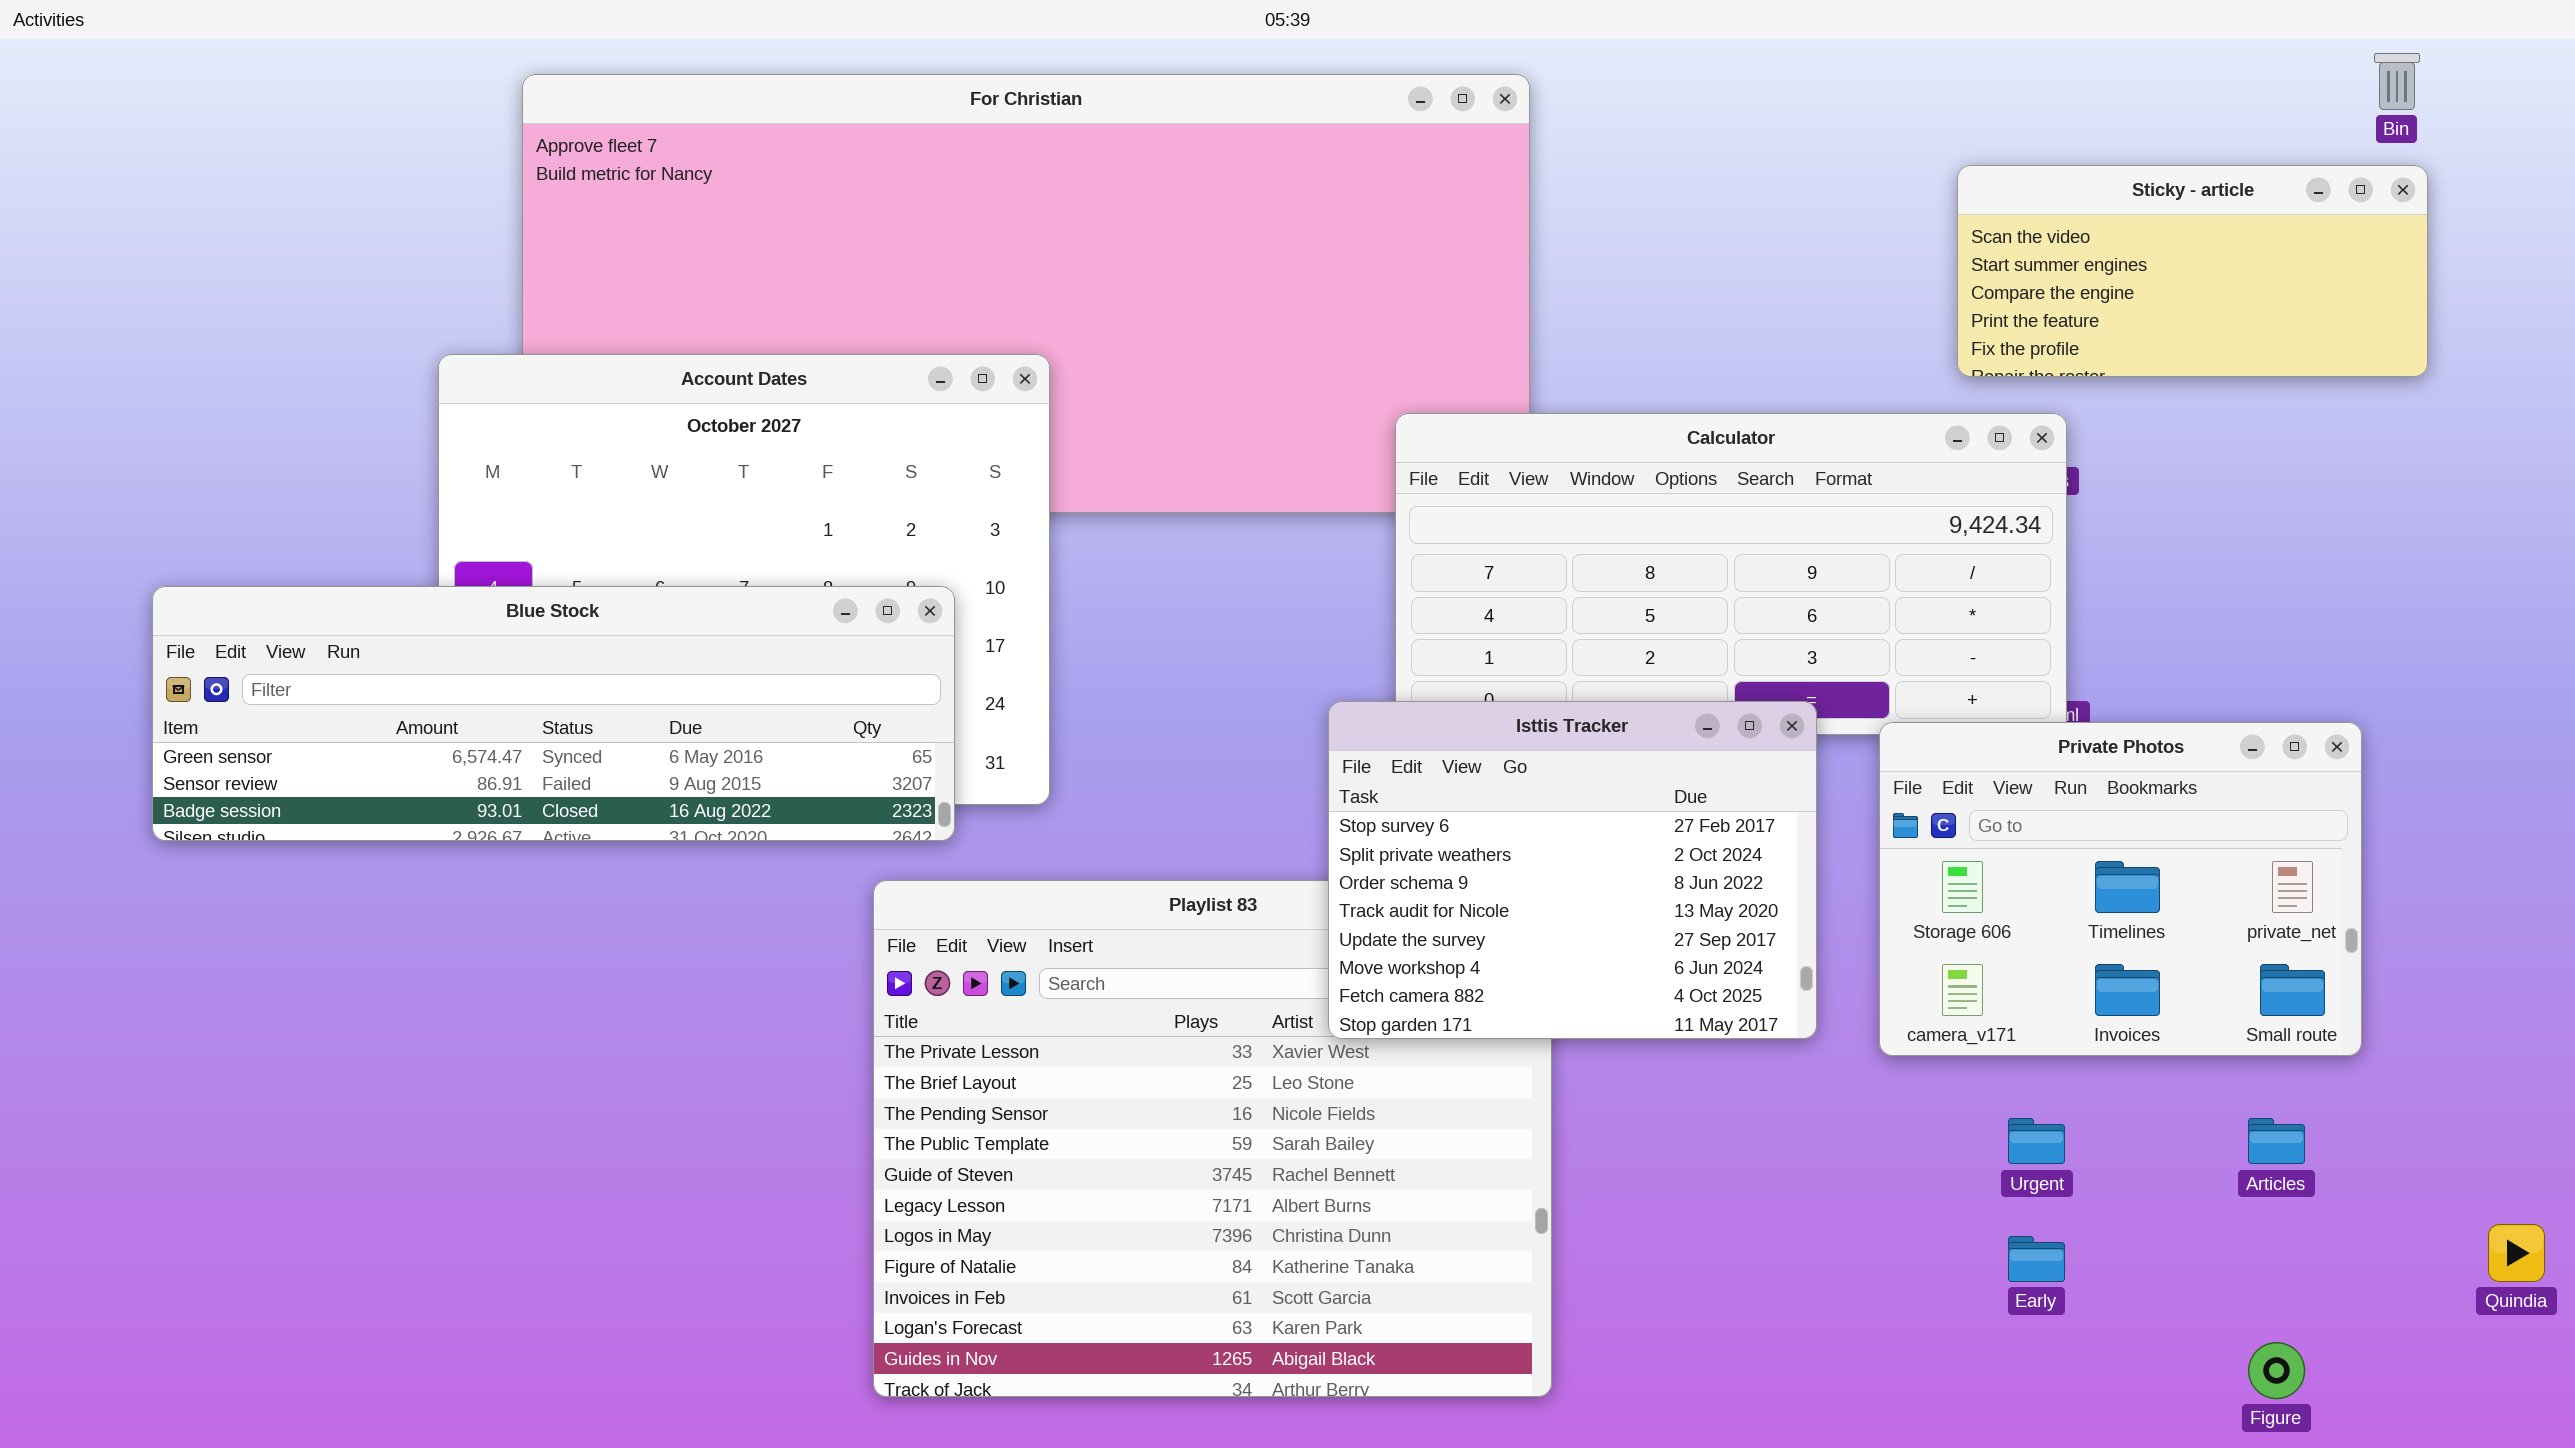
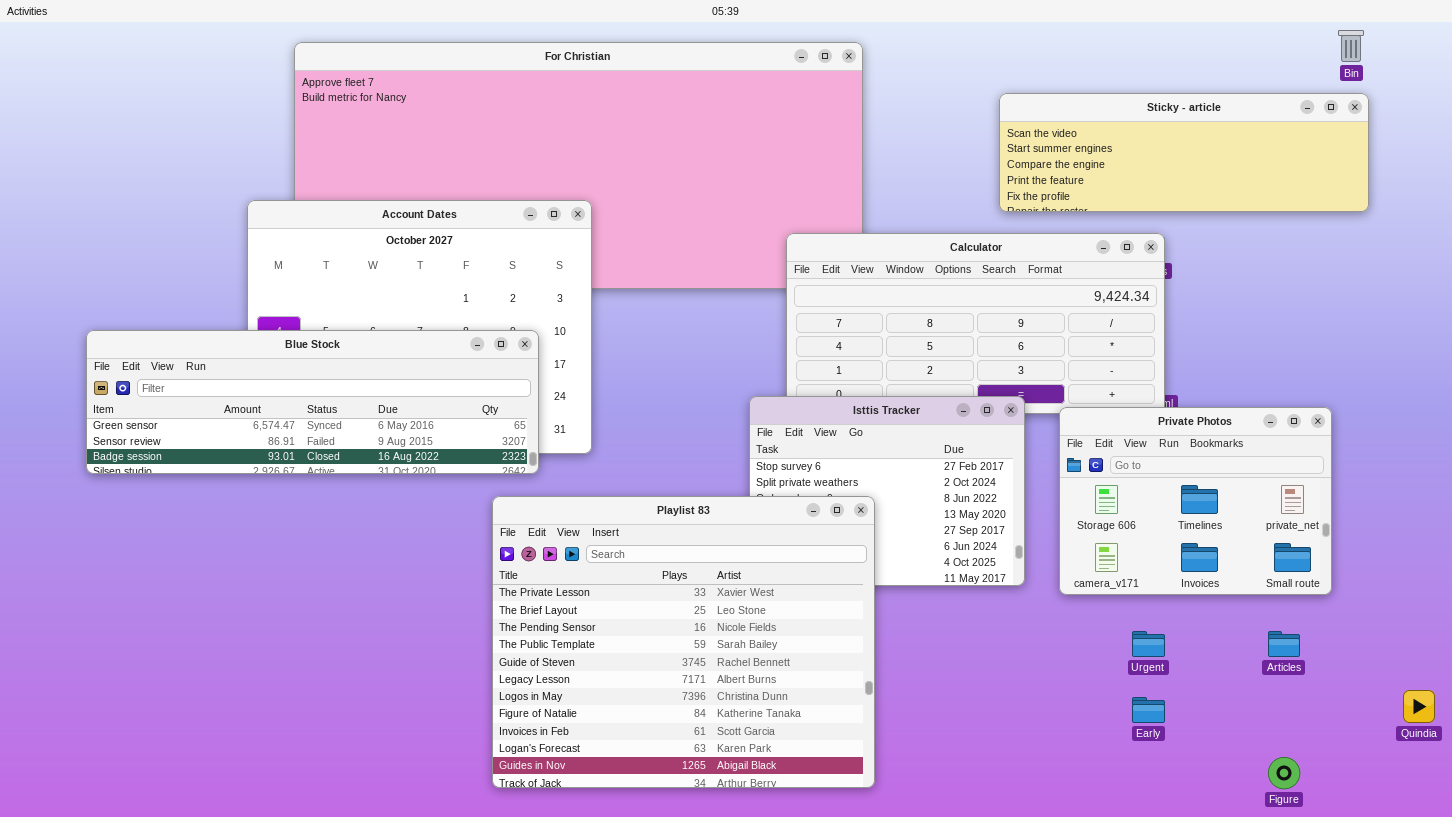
Sticky - article: [1957,165,2428,377] -> [999,93,1369,212], resized
Playlist 83: [873,880,1552,1397] -> [492,496,875,788], raised

